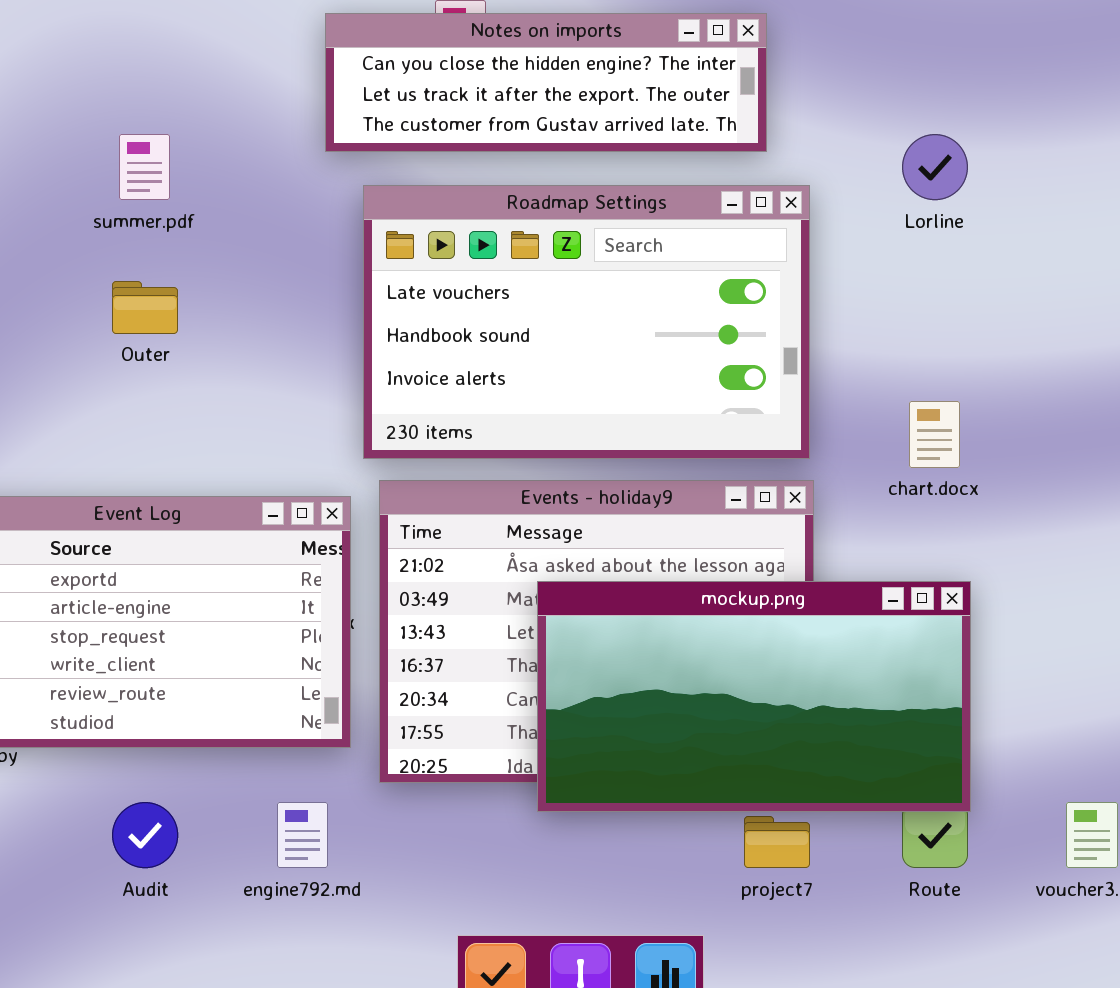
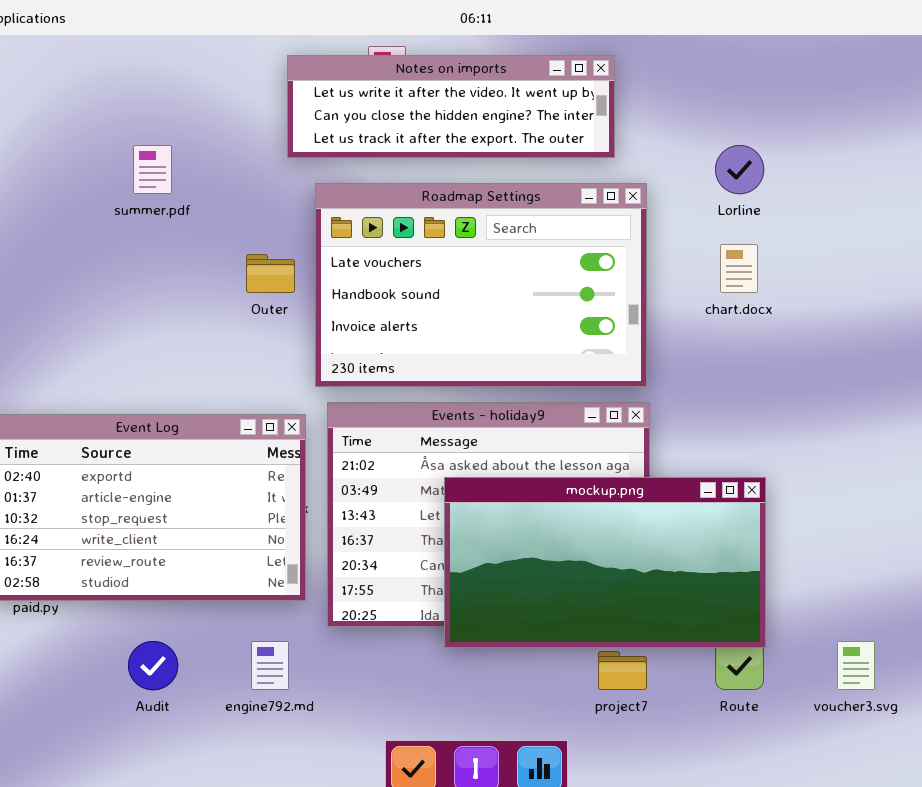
Notes on imports: [325,13,767,152] -> [287,55,615,158], scrolled up 1 row
Outer: [112,281,178,334] -> [246,254,295,293], moved
chart.docx: [909,401,960,468] -> [720,244,758,293], moved

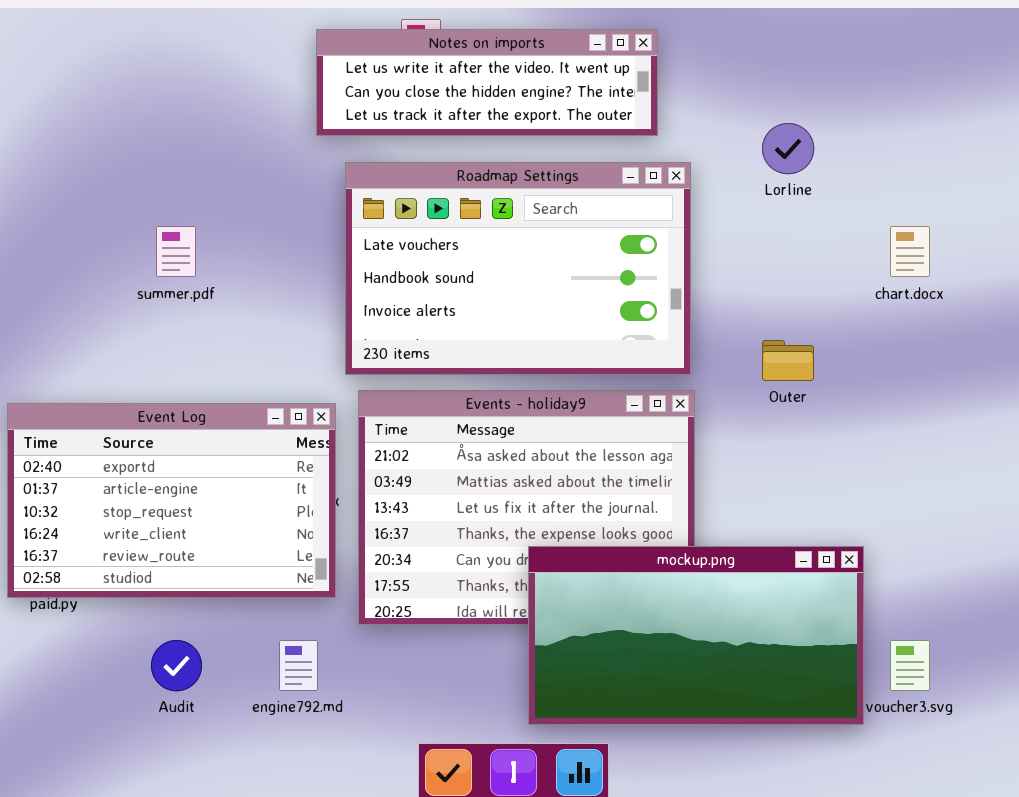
summer.pdf: [133,145,172,194] -> [156,226,196,277], moved
chart.docx: [720,244,758,293] -> [890,226,930,277], moved
Outer: [246,254,295,293] -> [762,340,814,381], moved
mockup.png: [444,477,766,648] -> [528,546,864,725], moved

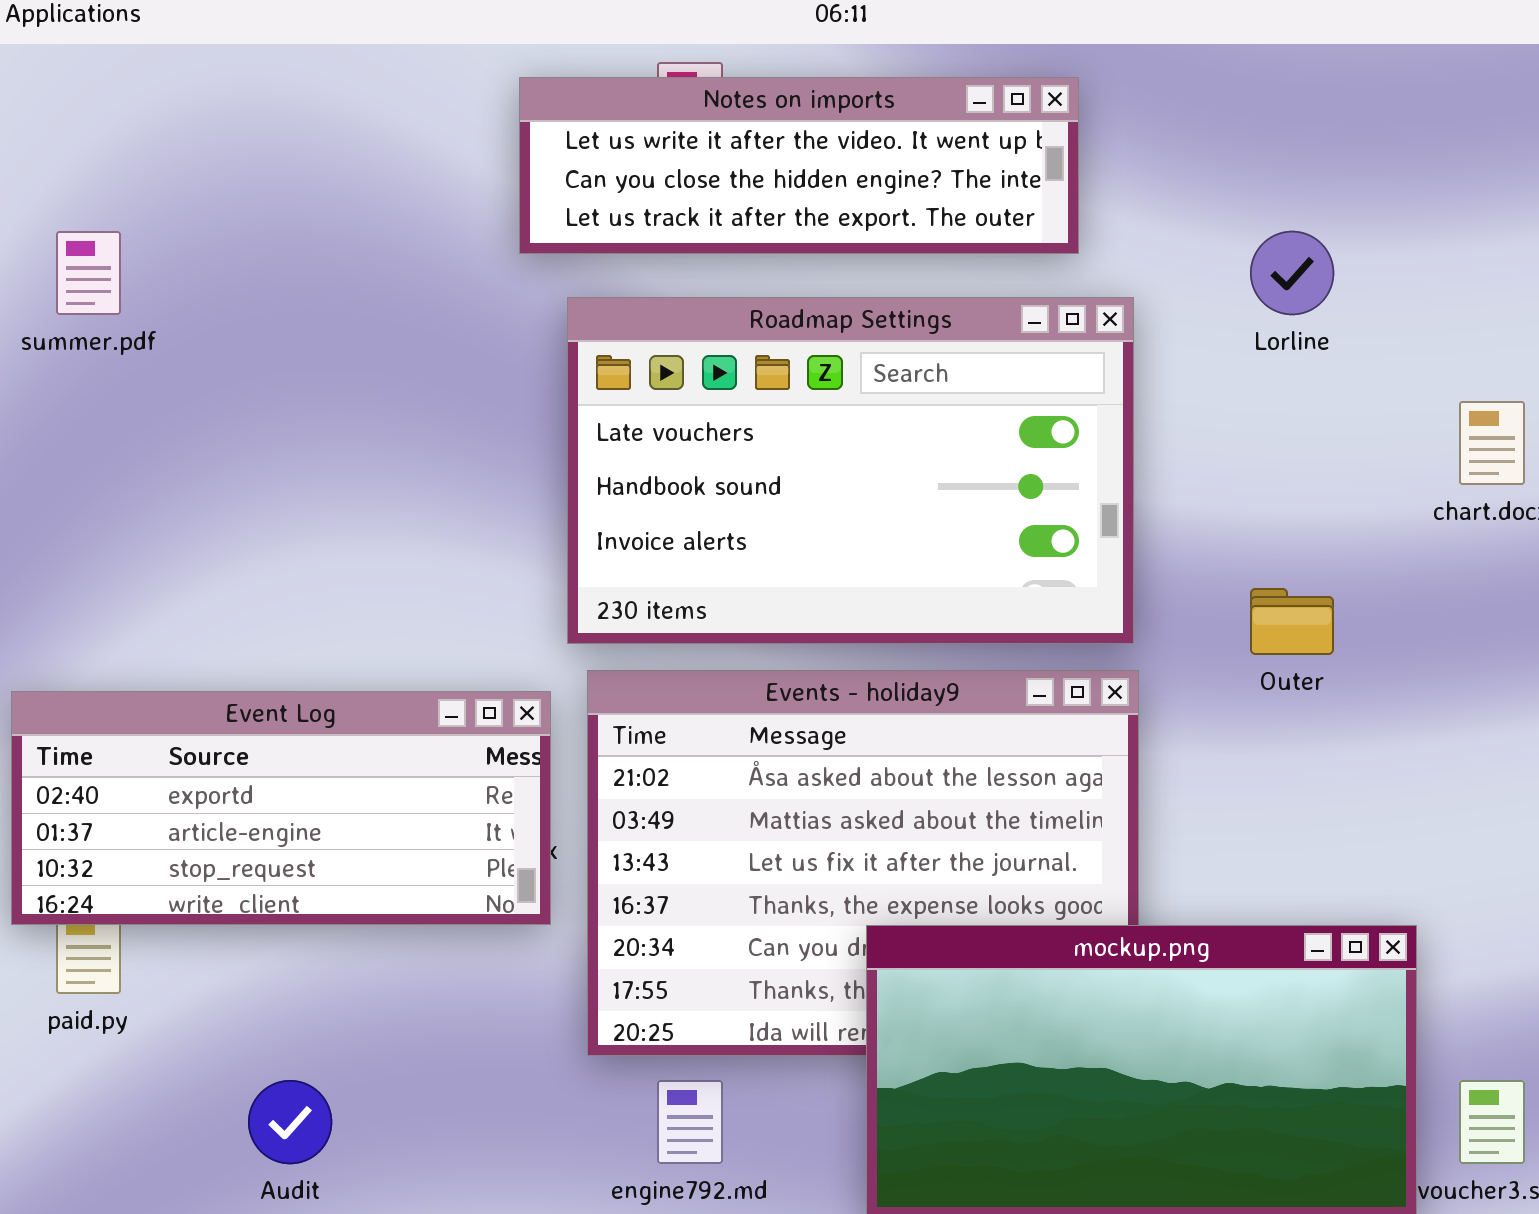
summer.pdf: [156,226,196,277] -> [56,231,121,315], moved
Event Log: [7,403,336,598] -> [11,691,551,925], resized
engine792.md: [279,640,318,691] -> [657,1080,723,1164], moved

